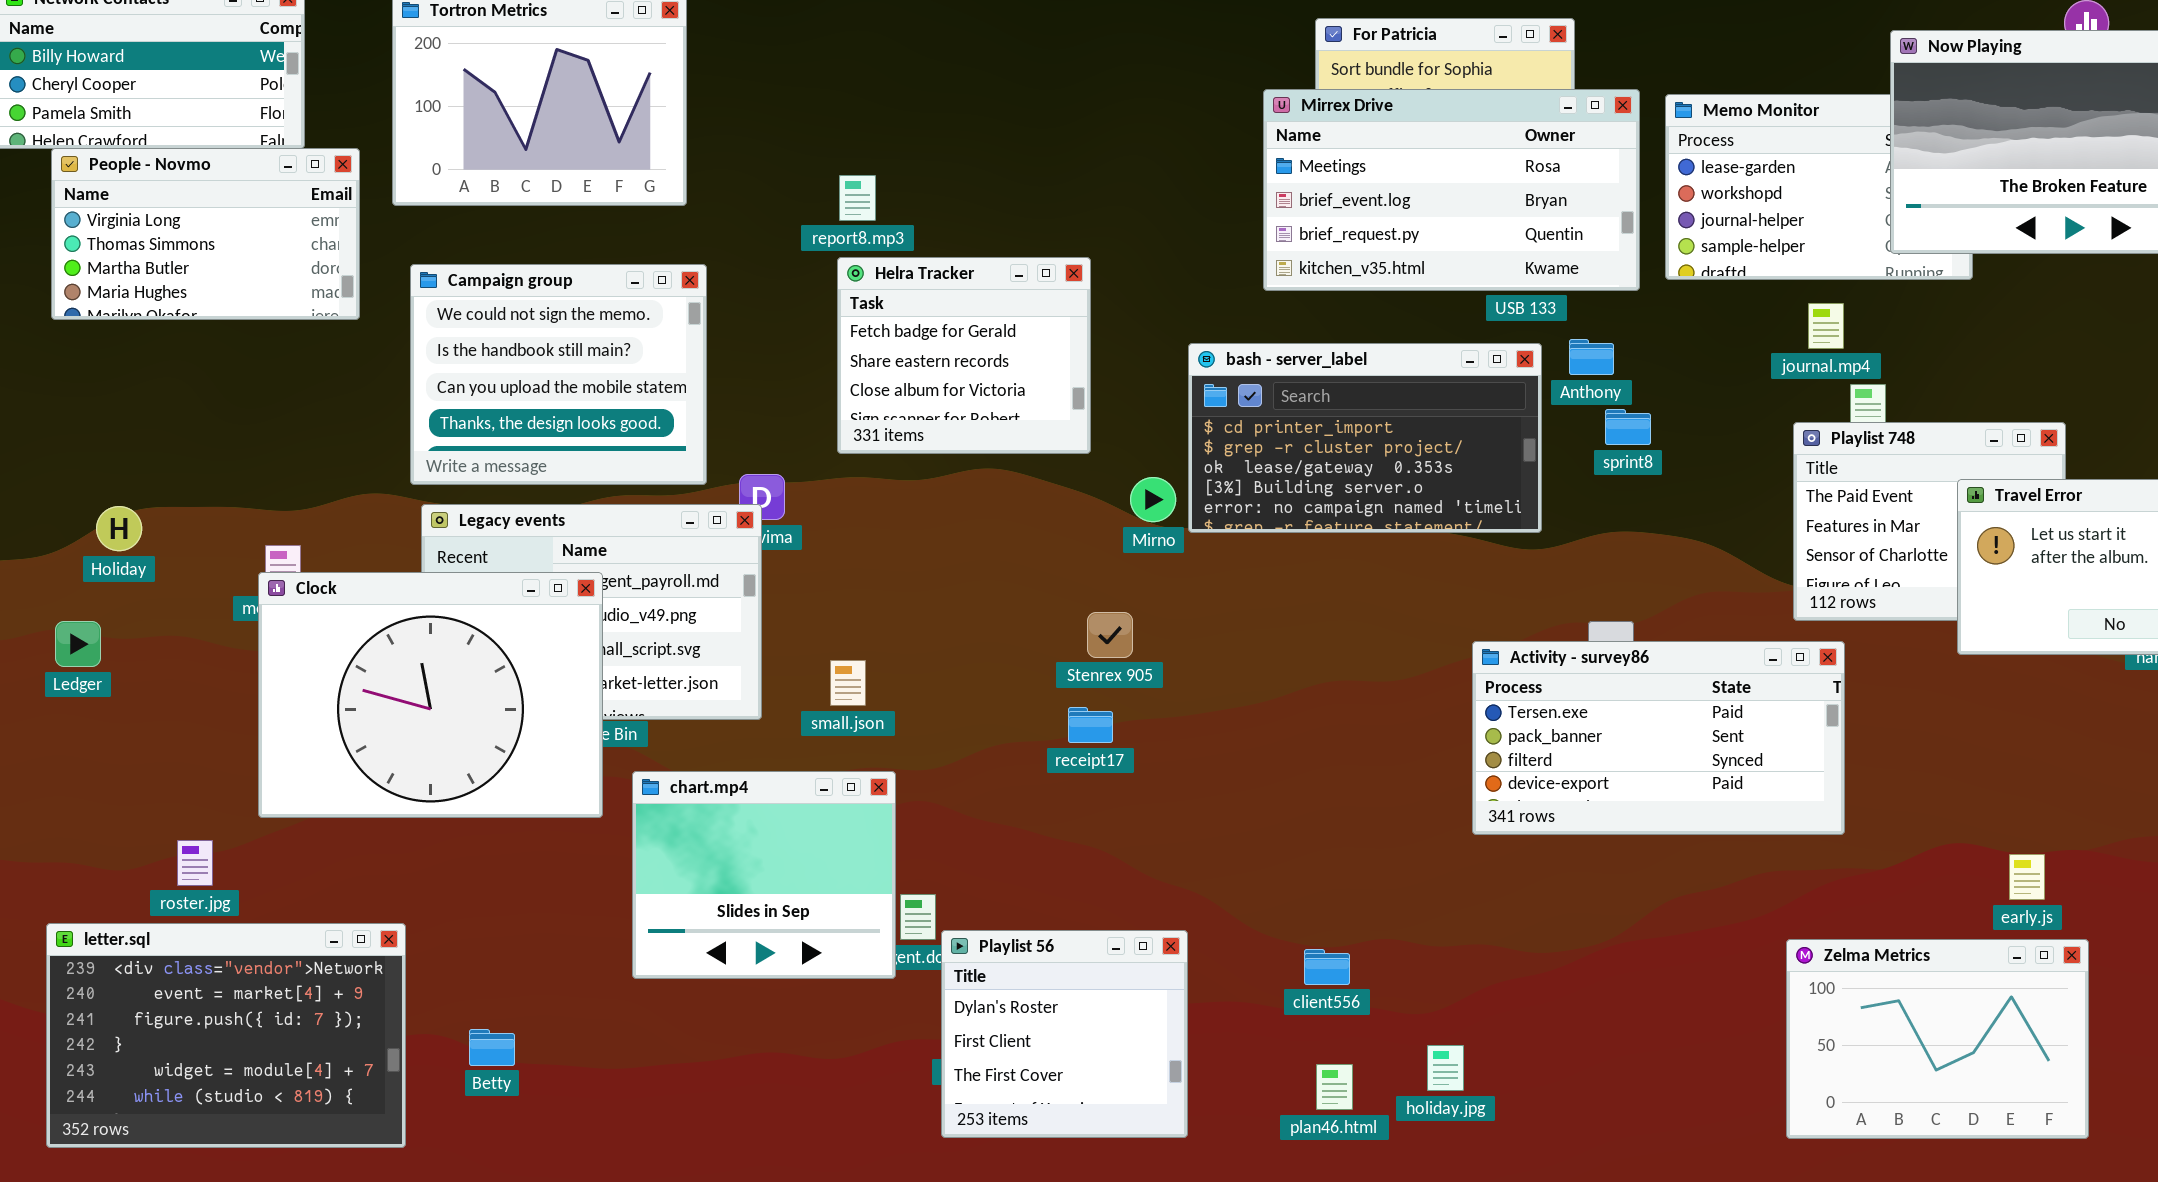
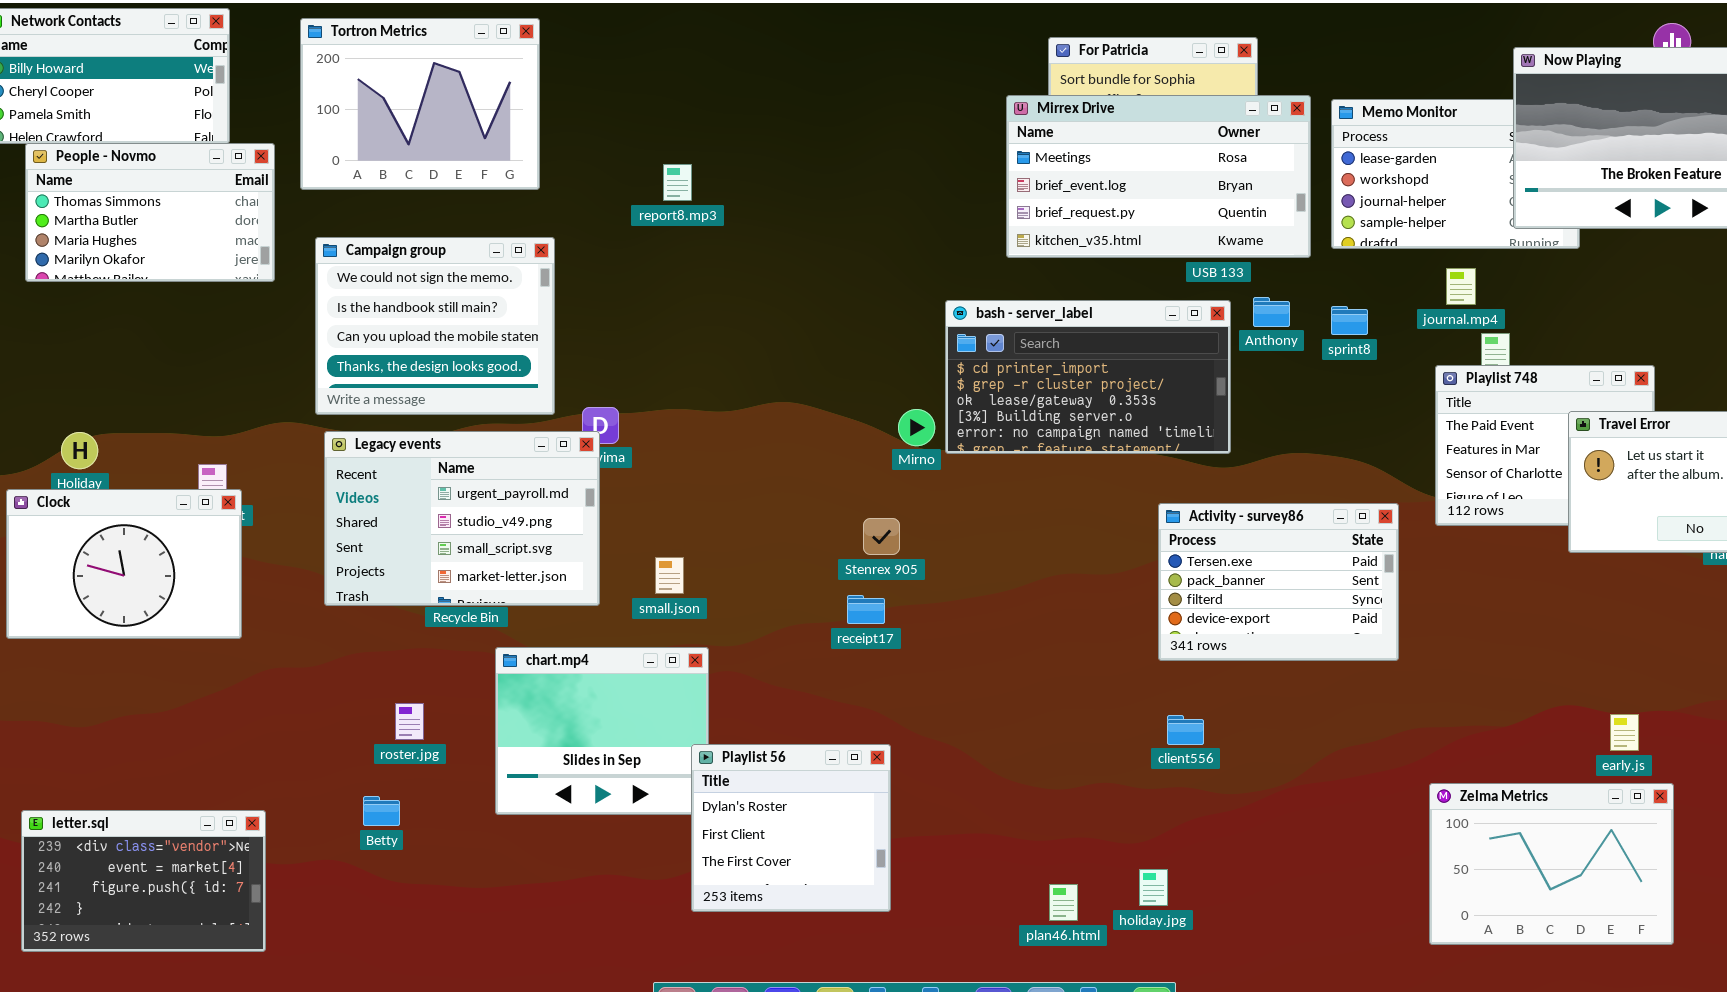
People - Novmo: [51,148,360,320] -> [25,143,275,282], scrolled down 1 row
Helra Tracker: [837,257,1091,454] -> none, closed
sprint8: [1605,409,1651,445] -> [1331,306,1368,335], moved
Clock: [258,572,603,818] -> [6,489,242,639], moved, resized
Activity - survey86: [1472,641,1845,835] -> [1158,503,1399,661], moved, resized
roster.jpg: [177,840,213,886] -> [395,703,424,740], moved
letter.sql: [46,923,406,1148] -> [21,810,266,952], resized
Playlist 56: [941,930,1188,1138] -> [691,744,891,912], moved
client556: [1304,949,1350,985] -> [1167,715,1204,745], moved
Betty: [469,1029,515,1066] -> [363,796,400,826], moved

